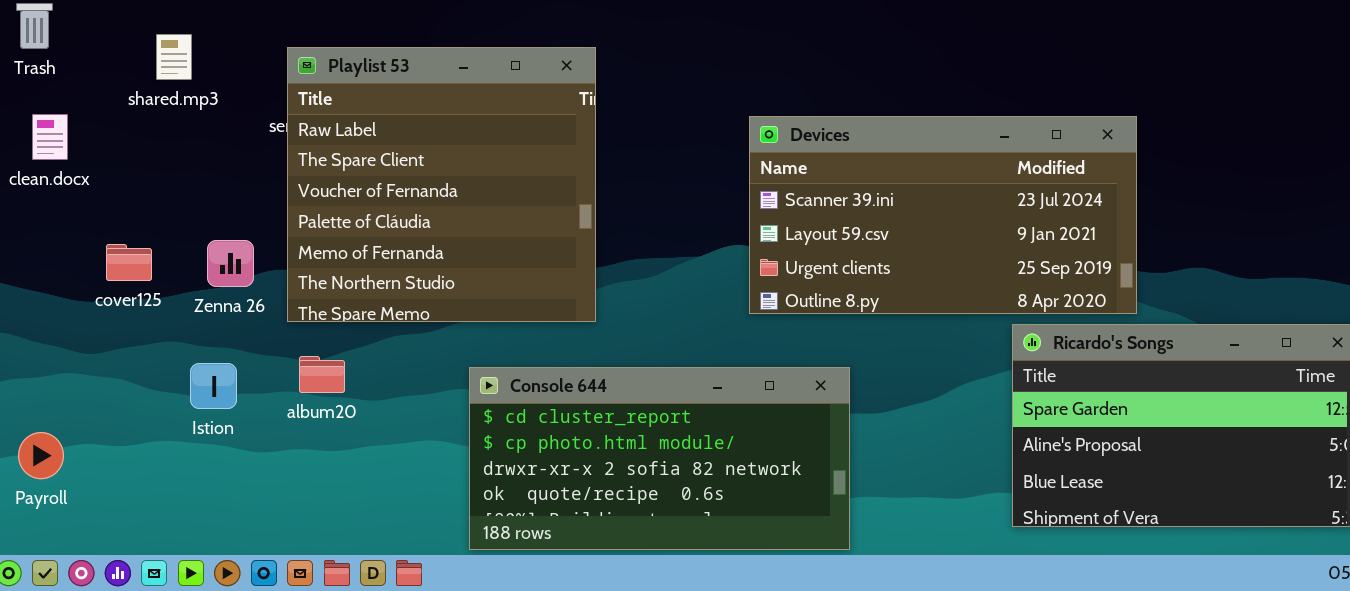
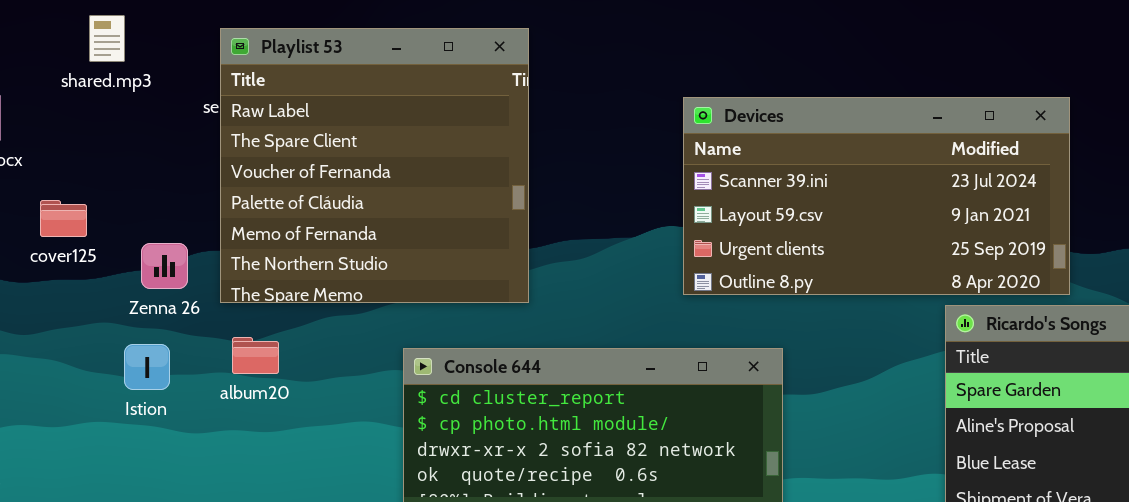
Zenna 26: [207,240,254,287] -> [141,243,188,289], moved
cover125: [106,244,152,281] -> [40,200,87,237], moved

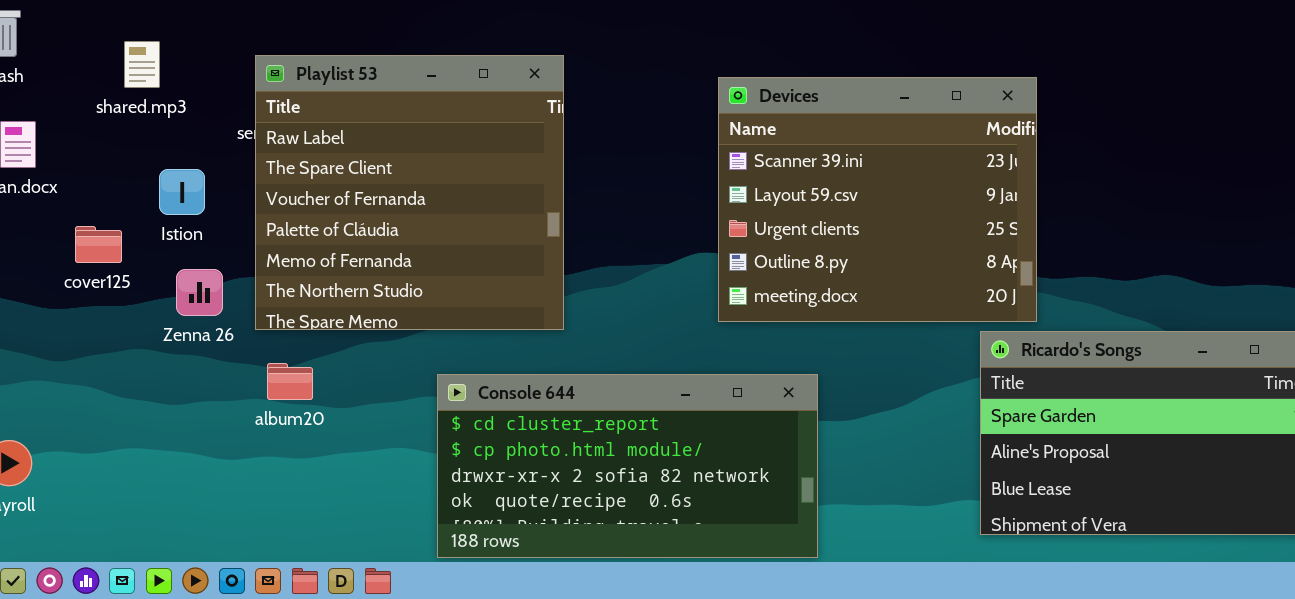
Devices: [683,97,1070,295] -> [718,77,1037,322], resized
Istion: [124,344,170,390] -> [159,169,205,215], moved

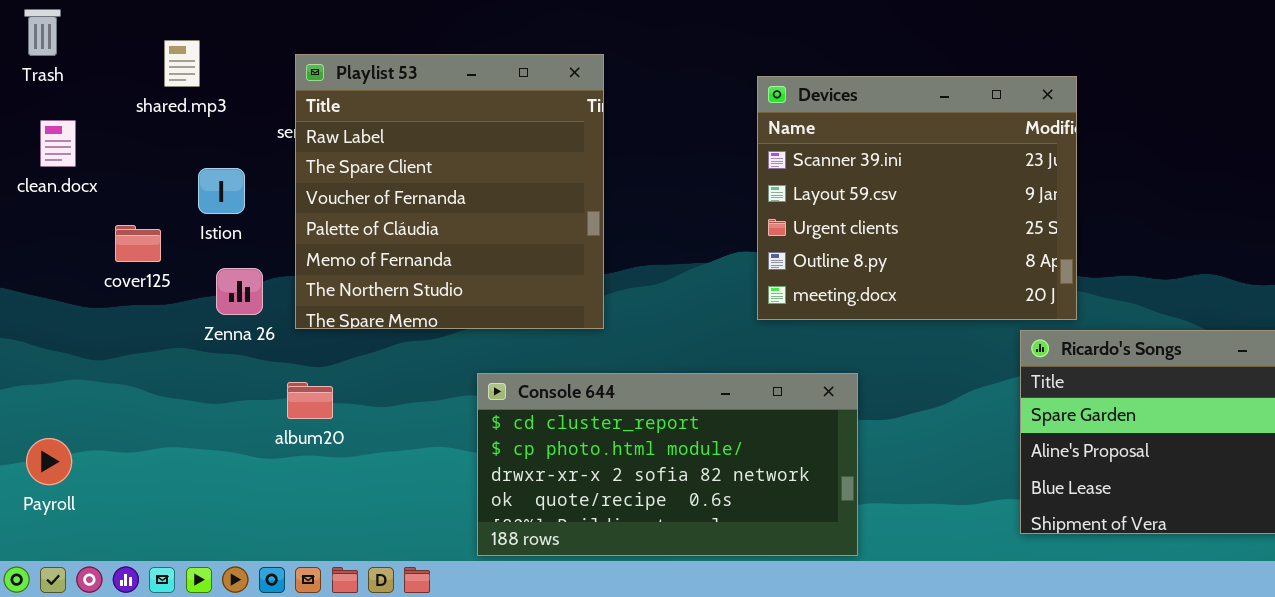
album20: [267,363,313,400] -> [287,382,333,419], moved

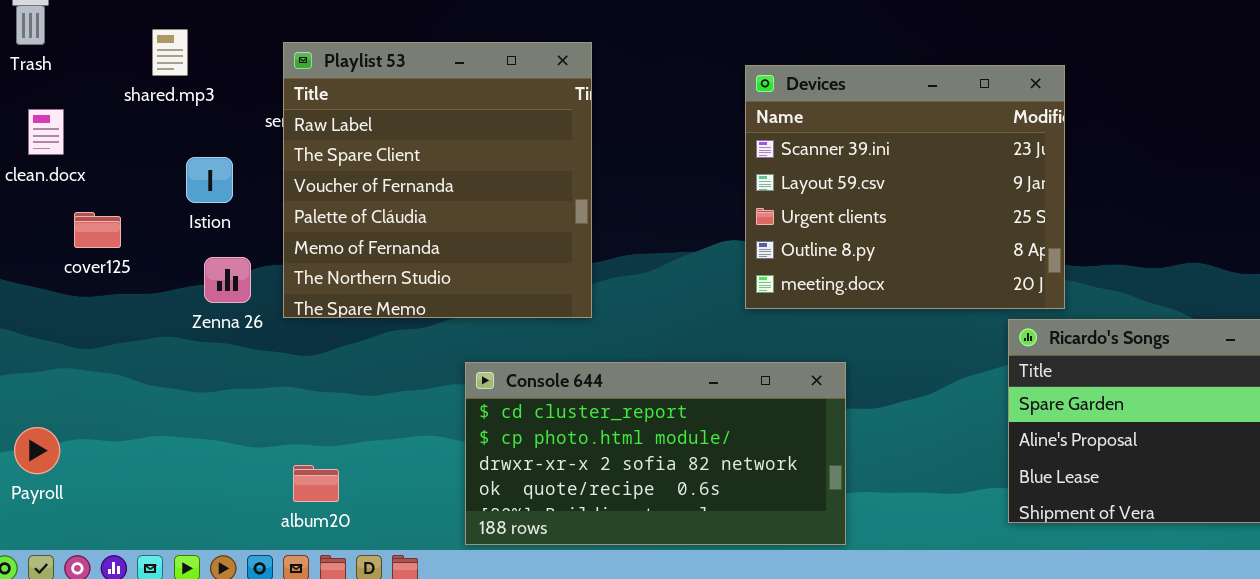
cover125: [115,225,161,262] -> [74,212,121,248], moved
album20: [287,382,333,419] -> [293,465,339,502], moved

